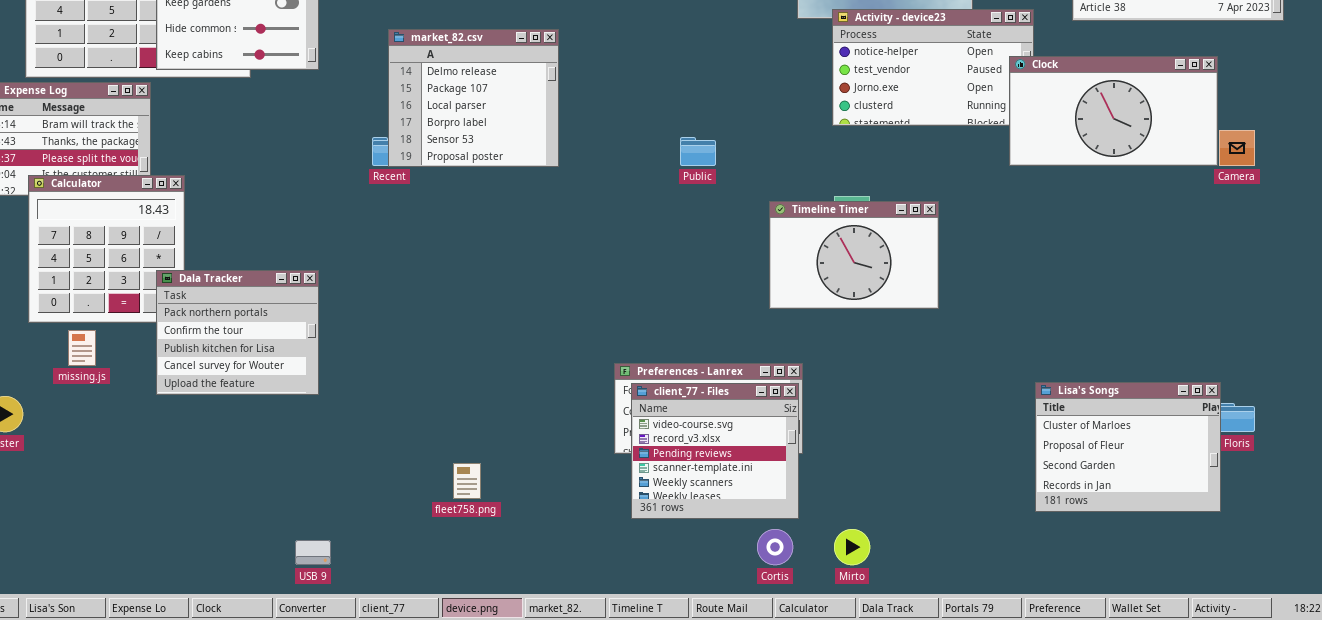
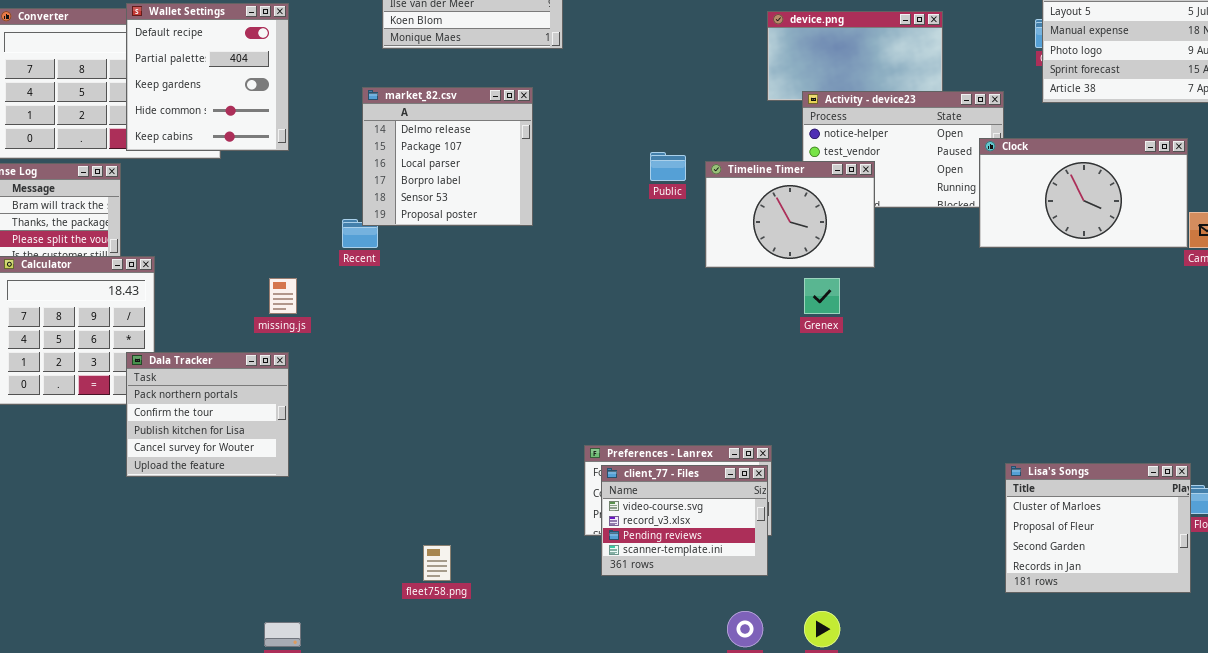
market_82.csv: [388,29,559,167] -> [362,87,533,226], moved
Public: [680,137,716,166] -> [650,152,686,181], moved
Timeline Timer: [769,201,939,309] -> [705,161,875,268], moved
missing.js: [68,330,96,366] -> [269,278,297,314], moved
client_77 - Files: [631,383,799,519] -> [601,465,768,576], resized

